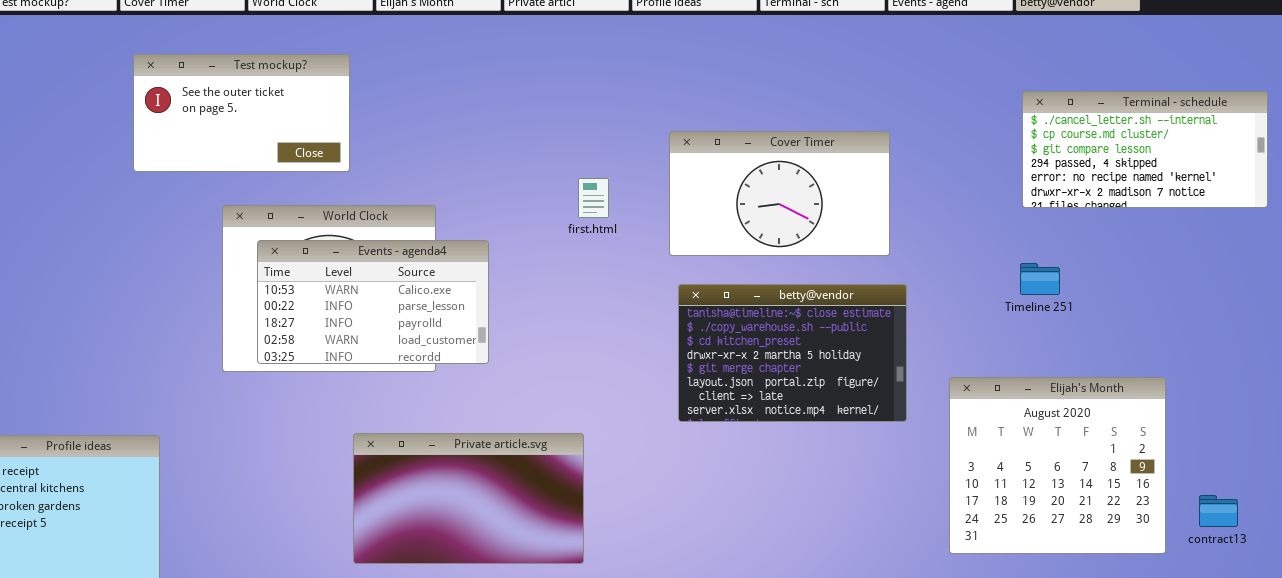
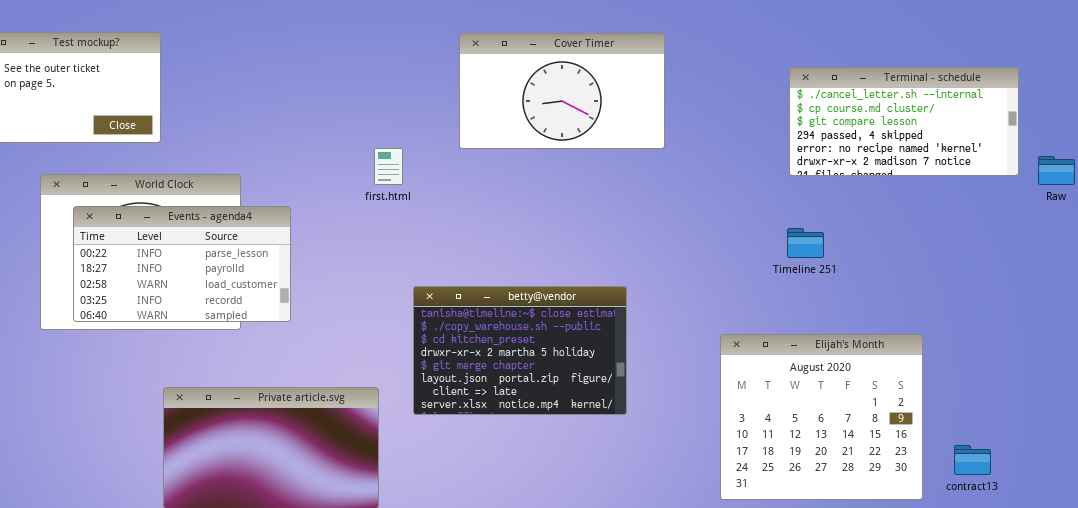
Cover Timer: [669,131,890,256] -> [459,33,665,149], moved
Events - agenda4: [257,240,489,364] -> [73,206,291,322], scrolled down 1 row
betty@vendor: [678,284,907,422] -> [413,286,627,415], moved

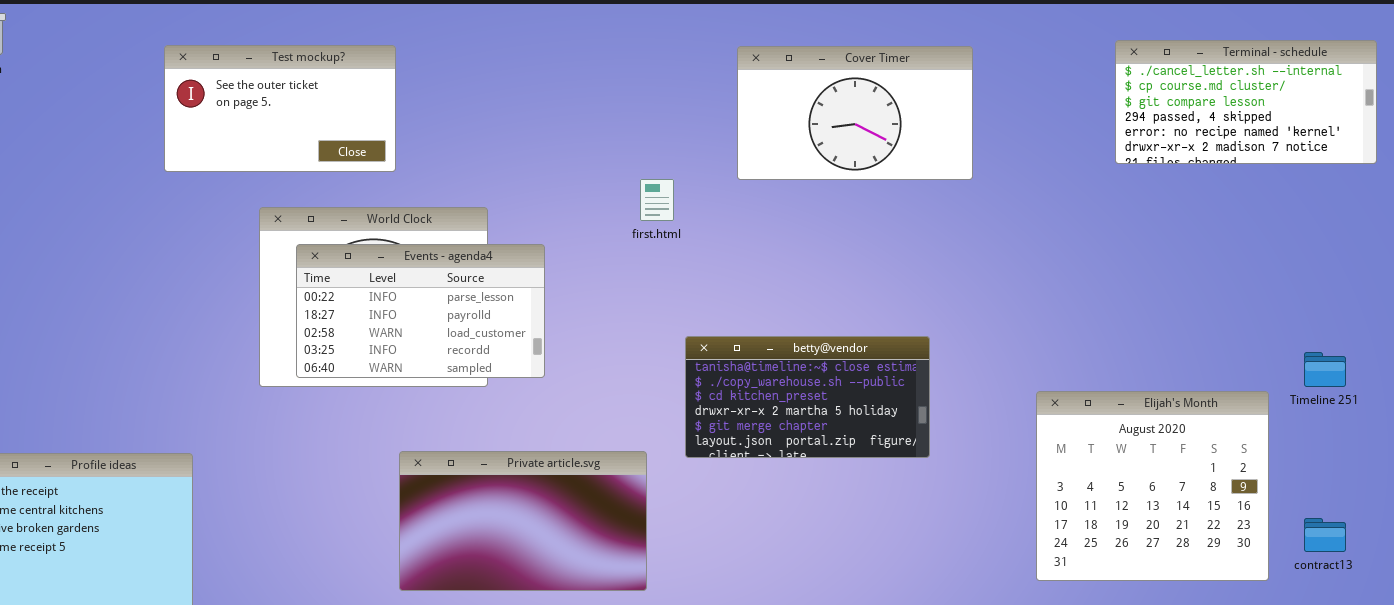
Terminal - schedule: [789,67,1019,176] -> [1115,40,1377,164], moved
Timeline 251: [787,228,824,258] -> [1304,352,1346,387], moved
betty@vendor: [413,286,627,415] -> [685,336,930,458], resized

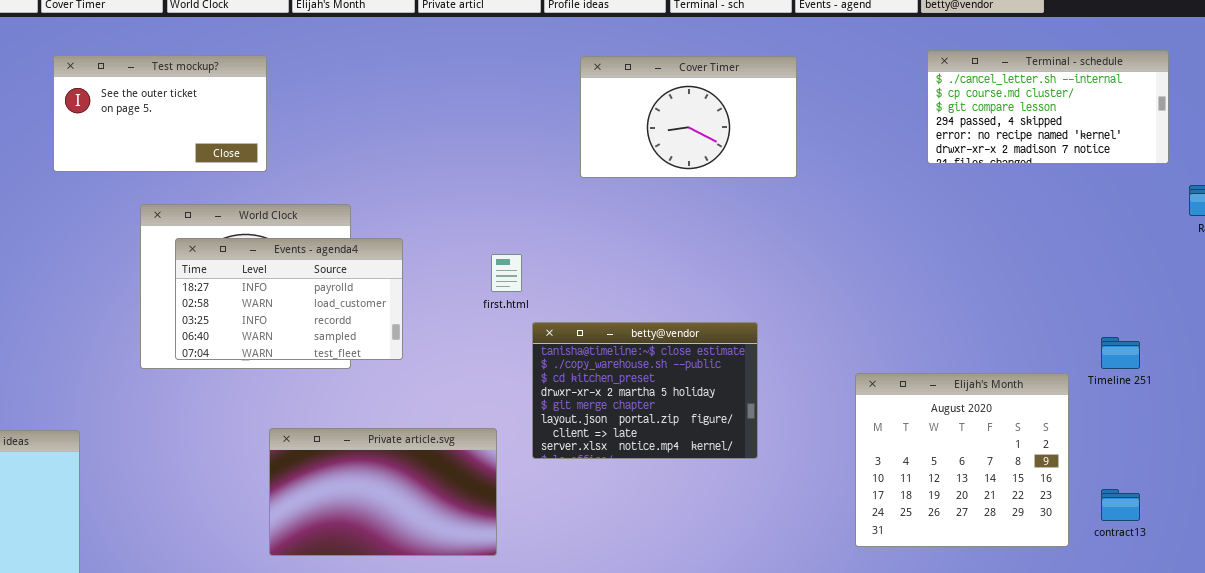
first.html: [640,179,674,221] -> [491,254,522,292], moved
Events - agenda4: [296,244,545,378] -> [175,238,403,360], scrolled down 1 row
betty@vendor: [685,336,930,458] -> [532,322,758,459], resized

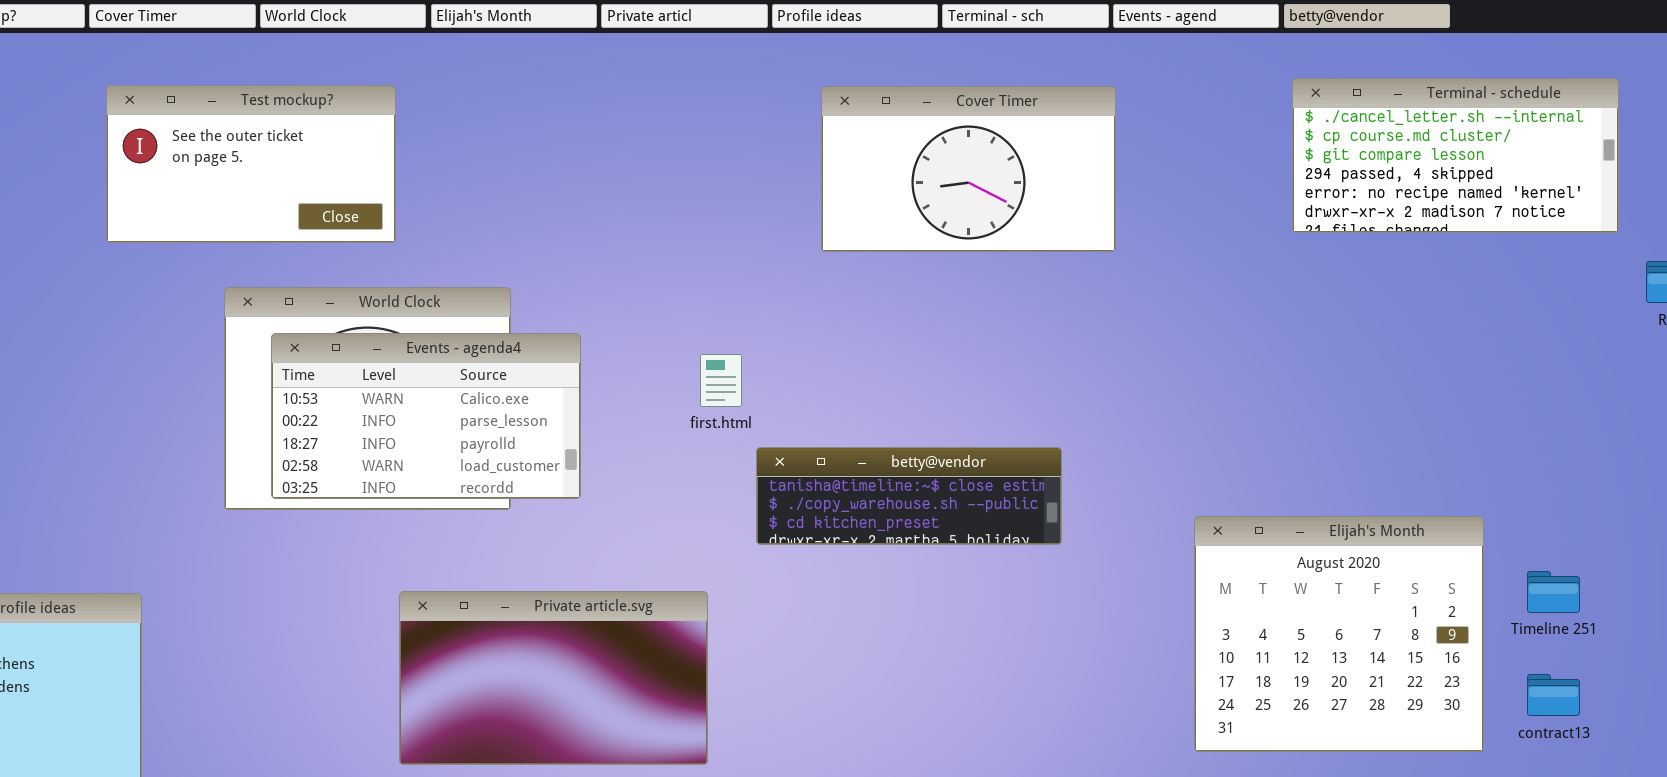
Events - agenda4: [175,238,403,360] -> [271,333,581,499], scrolled up 2 rows
betty@vendor: [532,322,758,459] -> [756,447,1062,545], resized
Timeline 251: [1101,337,1140,369] -> [1527,571,1580,613], moved

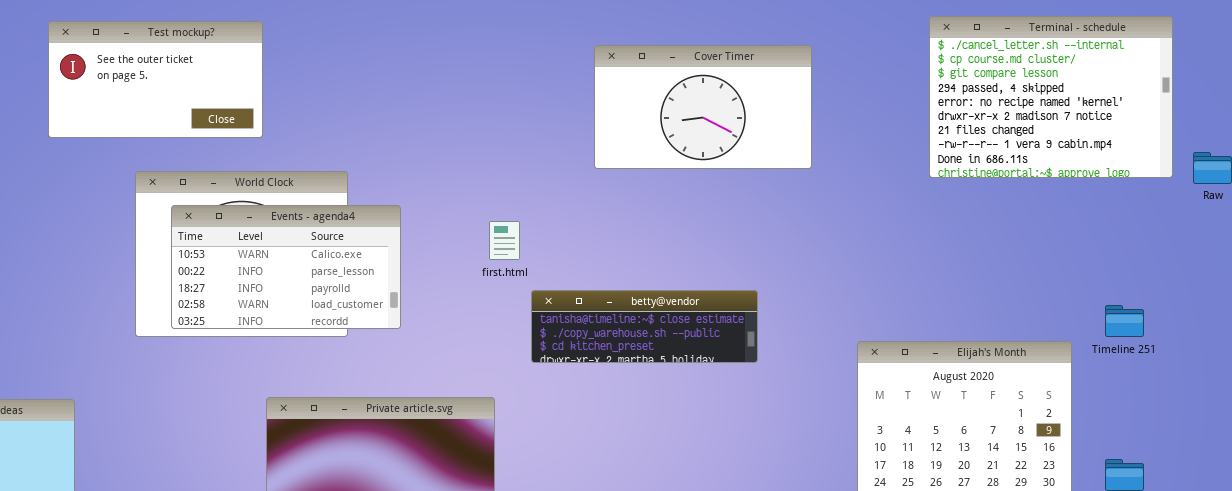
Terminal - schedule: [1292,78,1619,233] -> [929,16,1173,178], resized
Cover Timer: [821,86,1116,252] -> [594,45,812,169], moved
Timeline 251: [1527,571,1580,613] -> [1105,305,1144,337], moved

